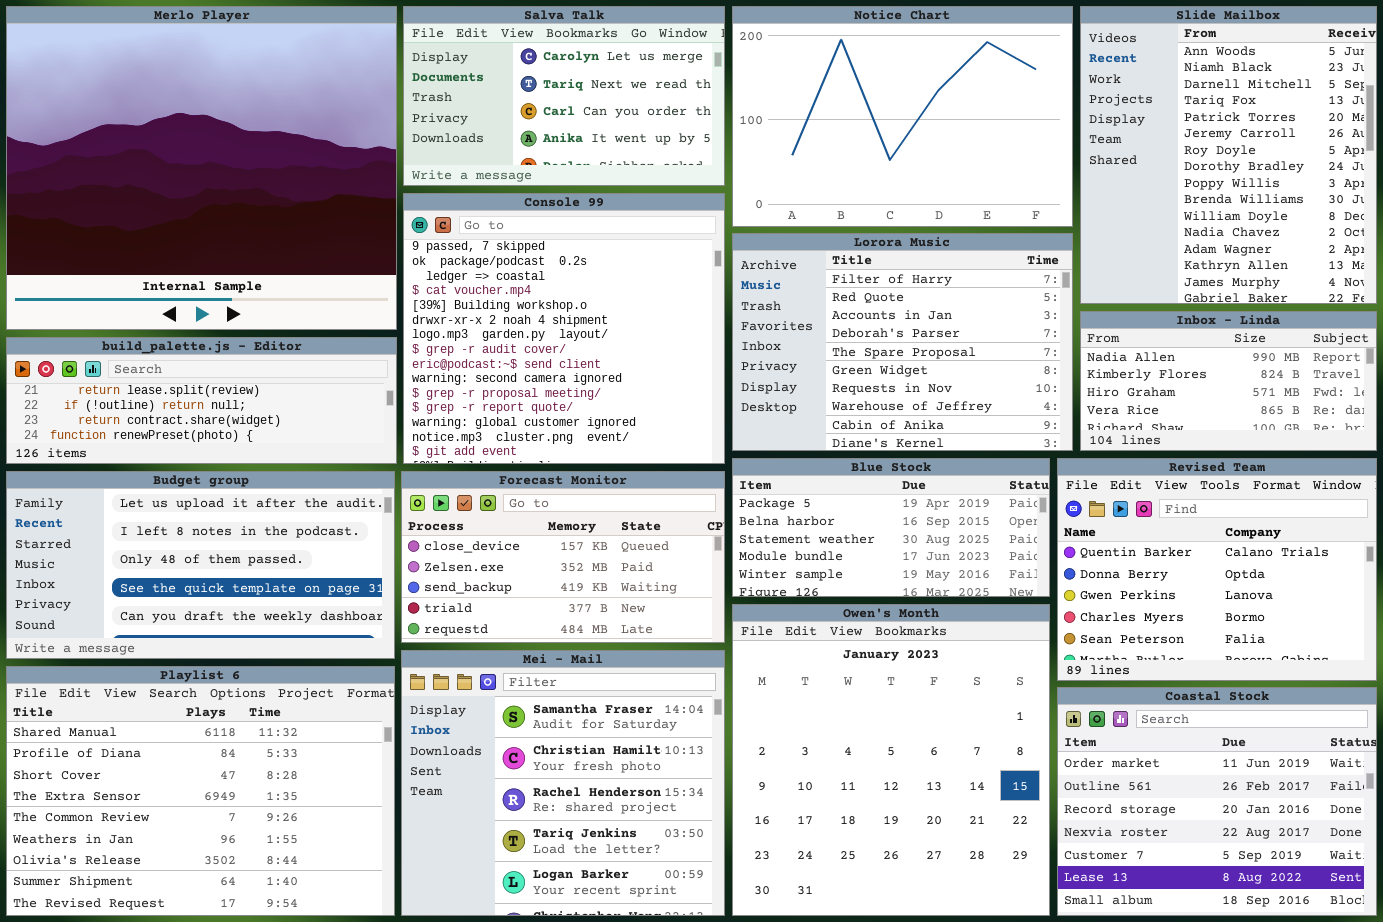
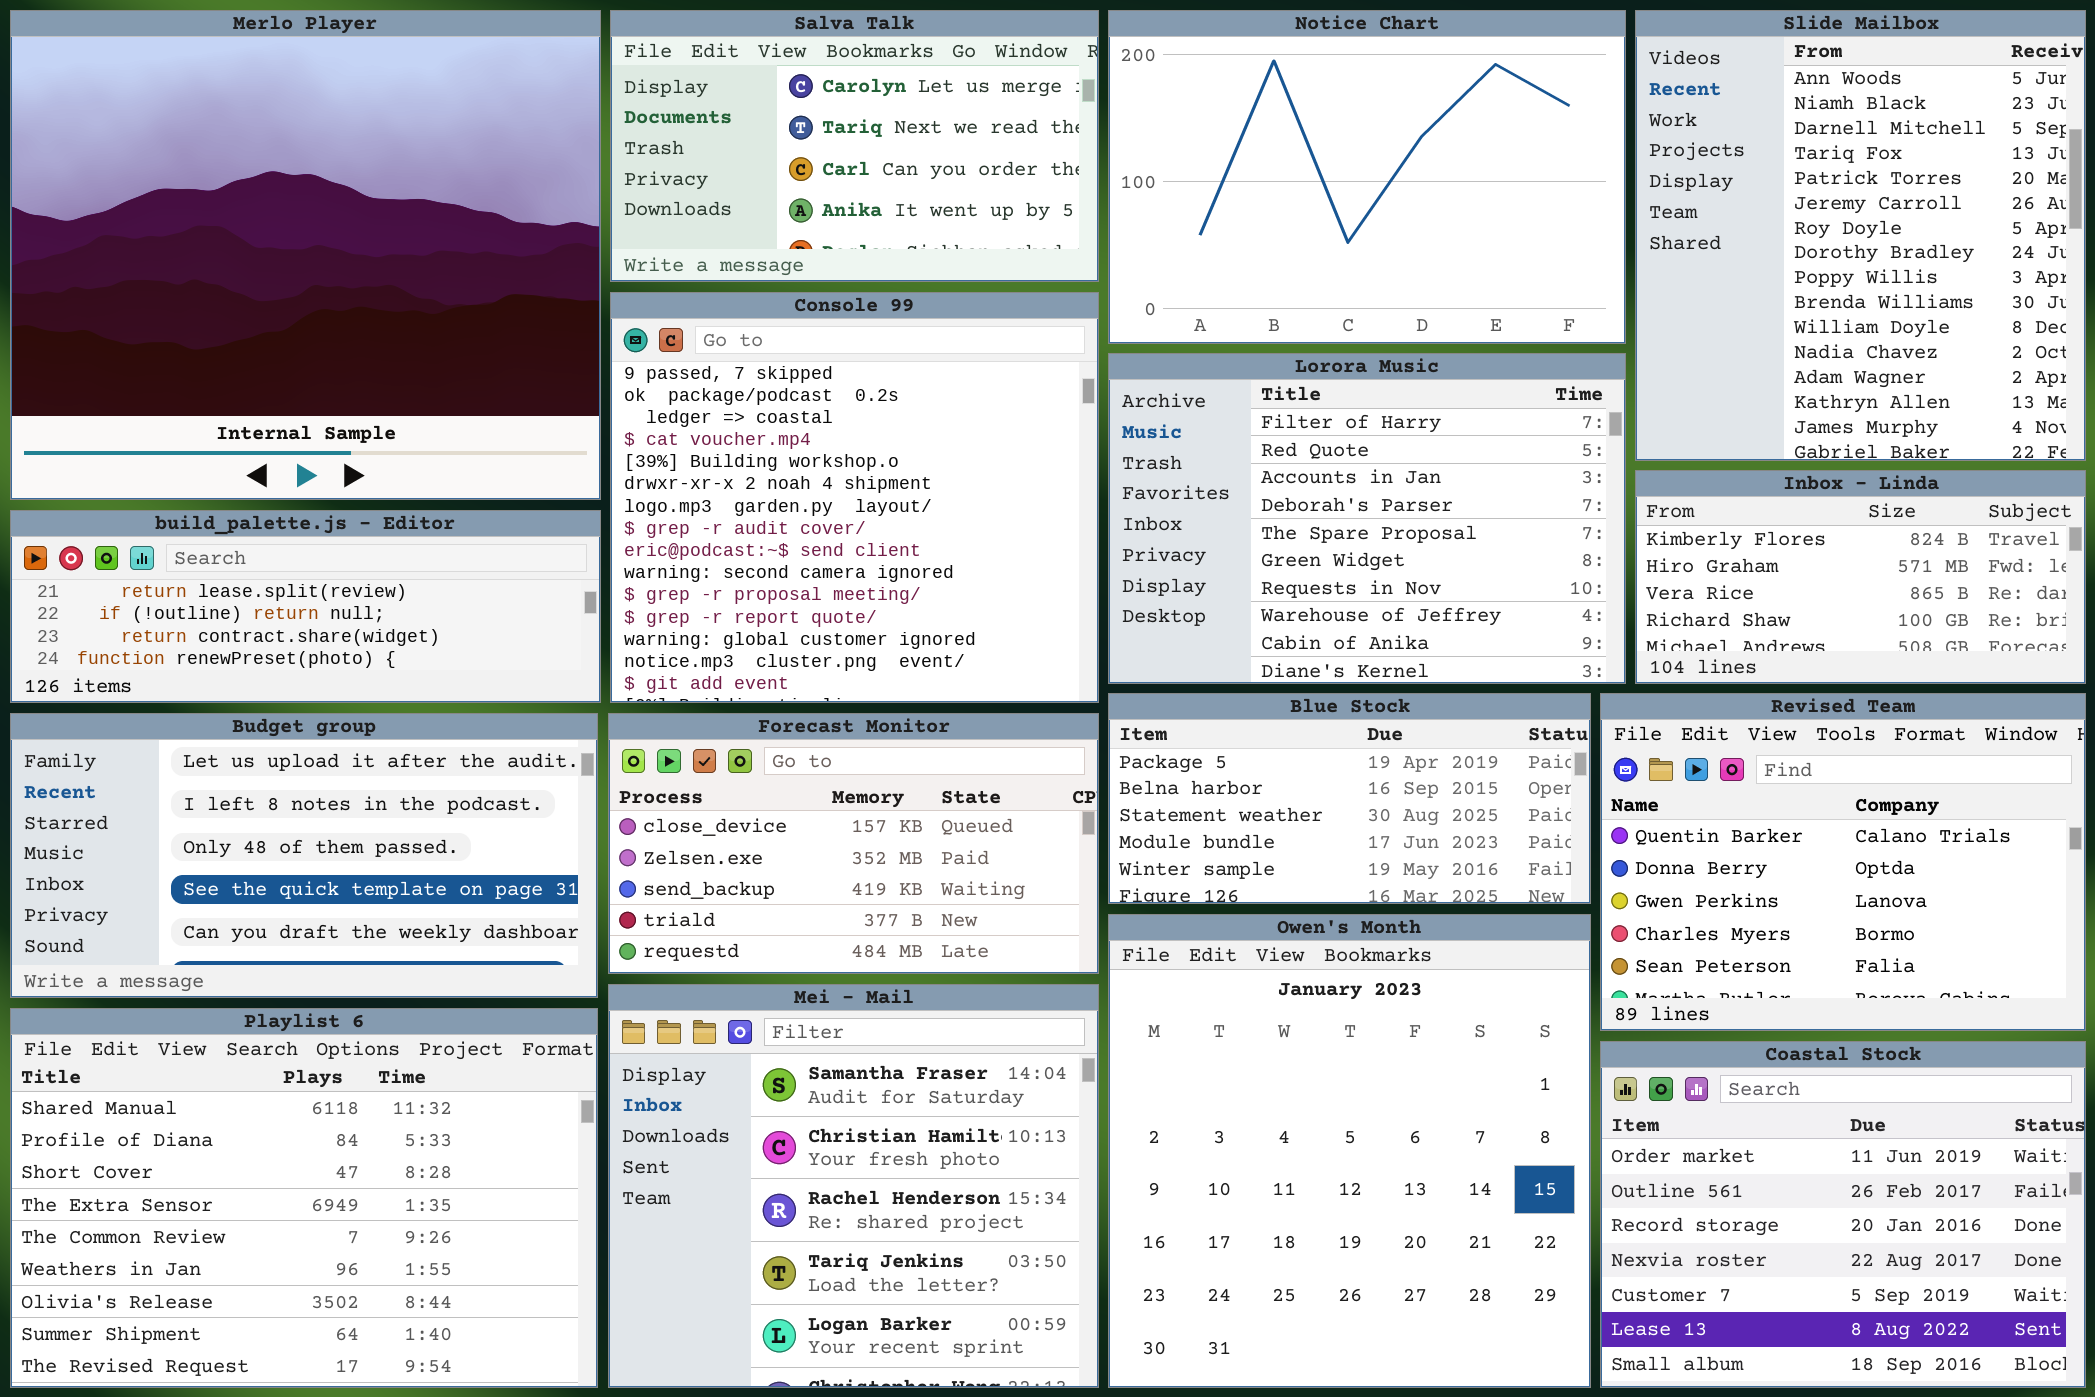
Inbox - Linda: [1080,311,1377,451] -> [1635,470,2086,684], scrolled down 1 row

